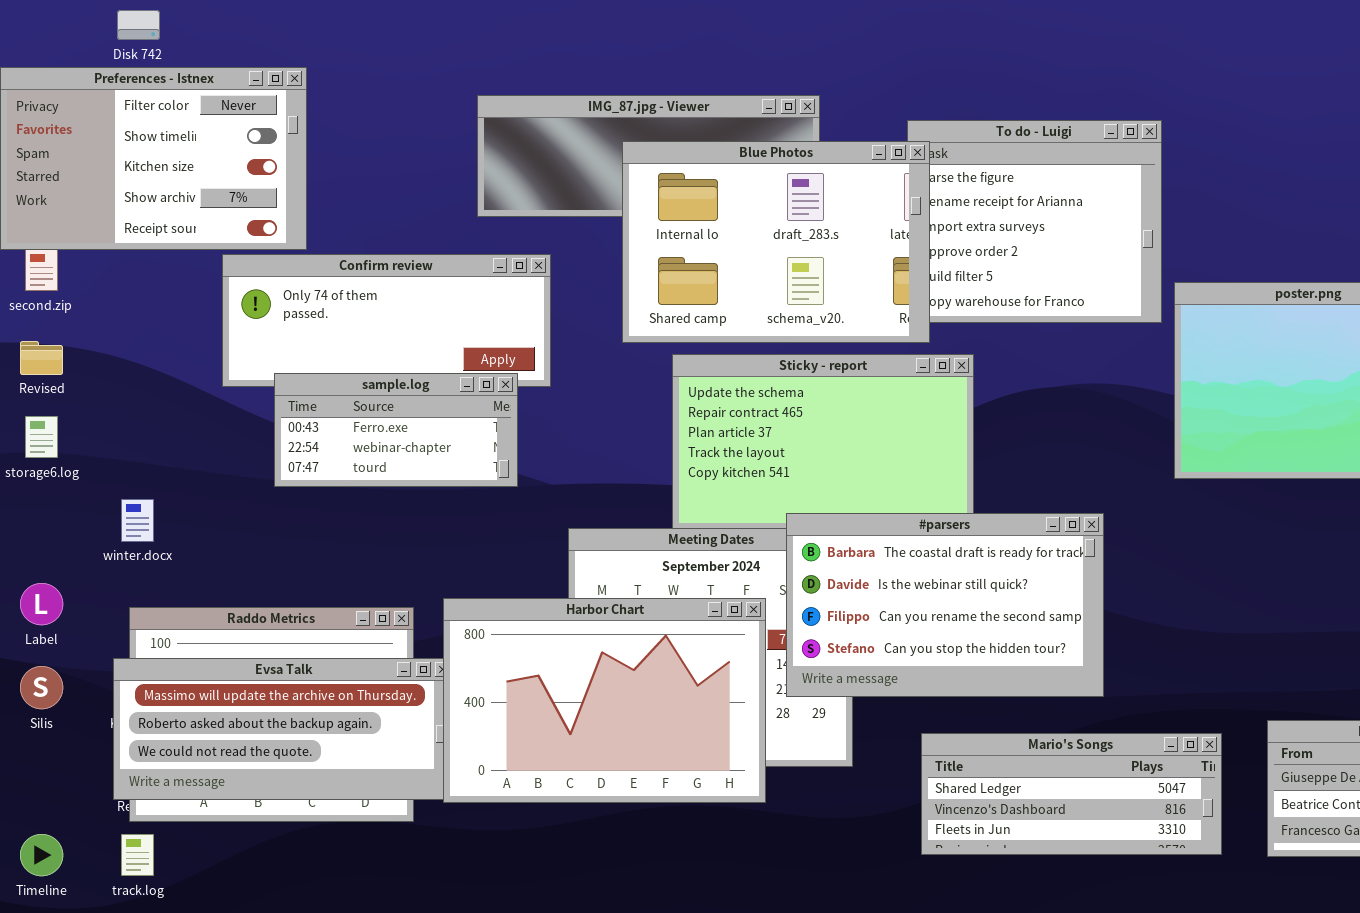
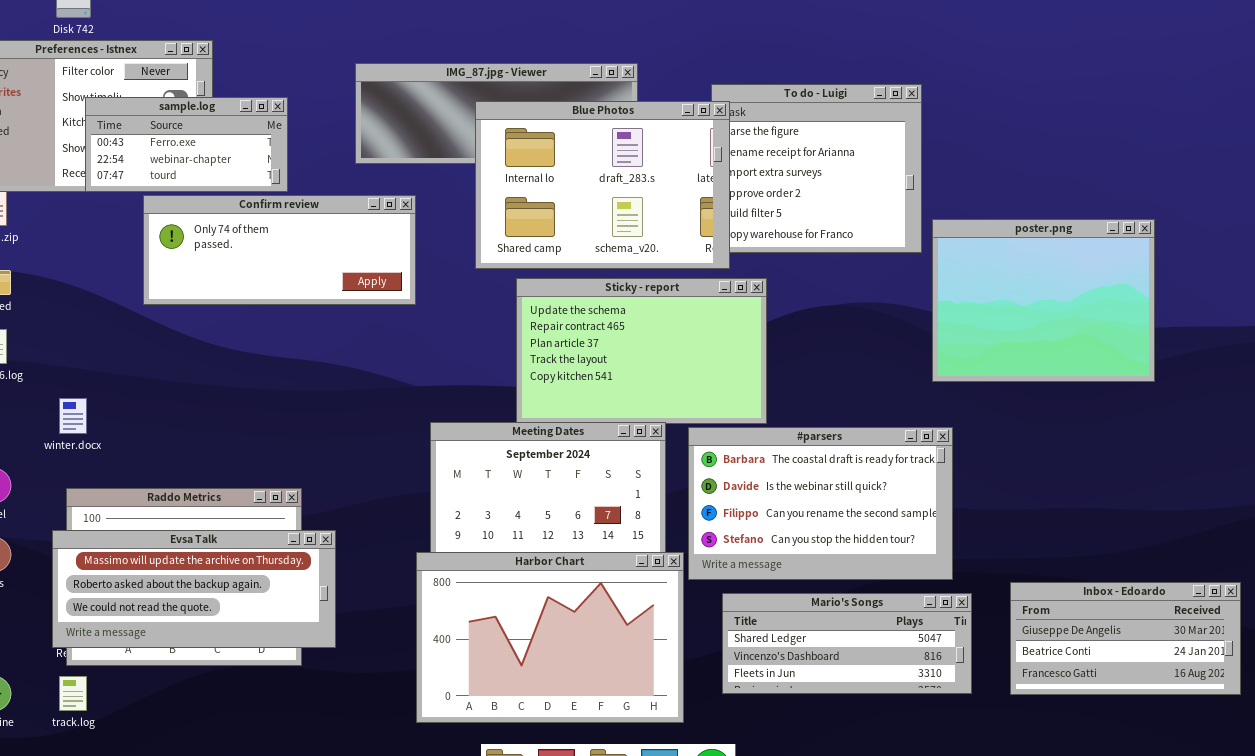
sample.log: [274,373,518,487] -> [85,97,288,192], moved
#parsers: [786,513,1104,697] -> [688,427,953,580], moved
Harbor Chart: [443,598,766,803] -> [416,552,684,723], moved

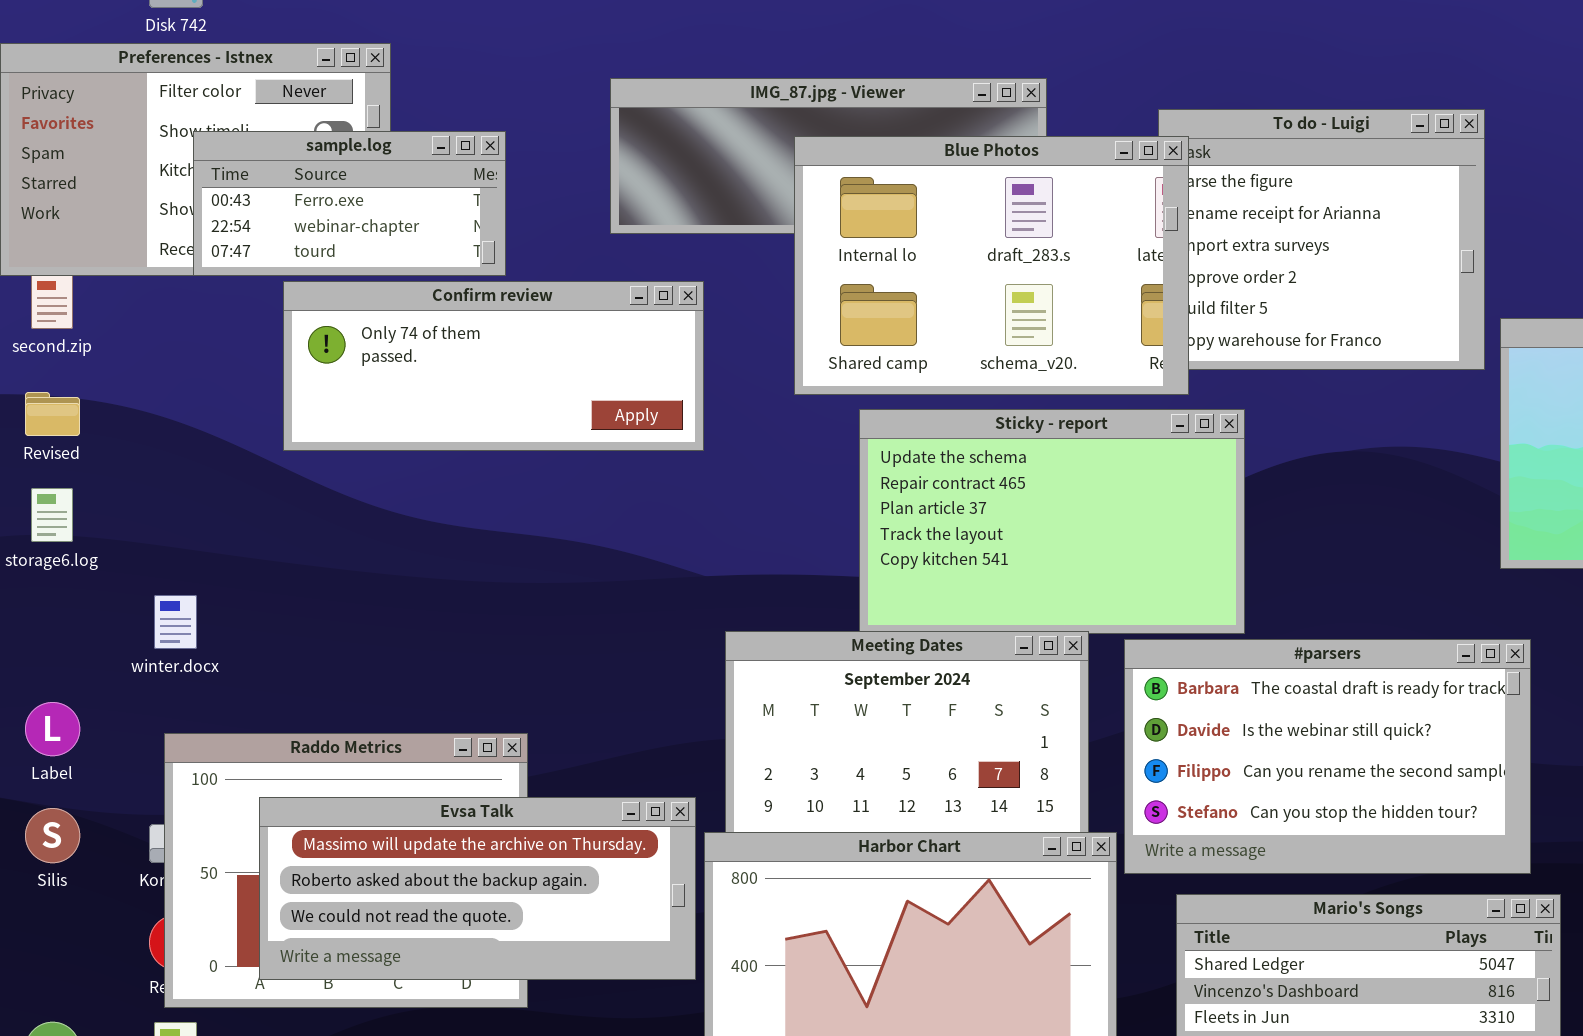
Evsa Talk: [52,530,336,648] -> [259,797,696,980], moved

